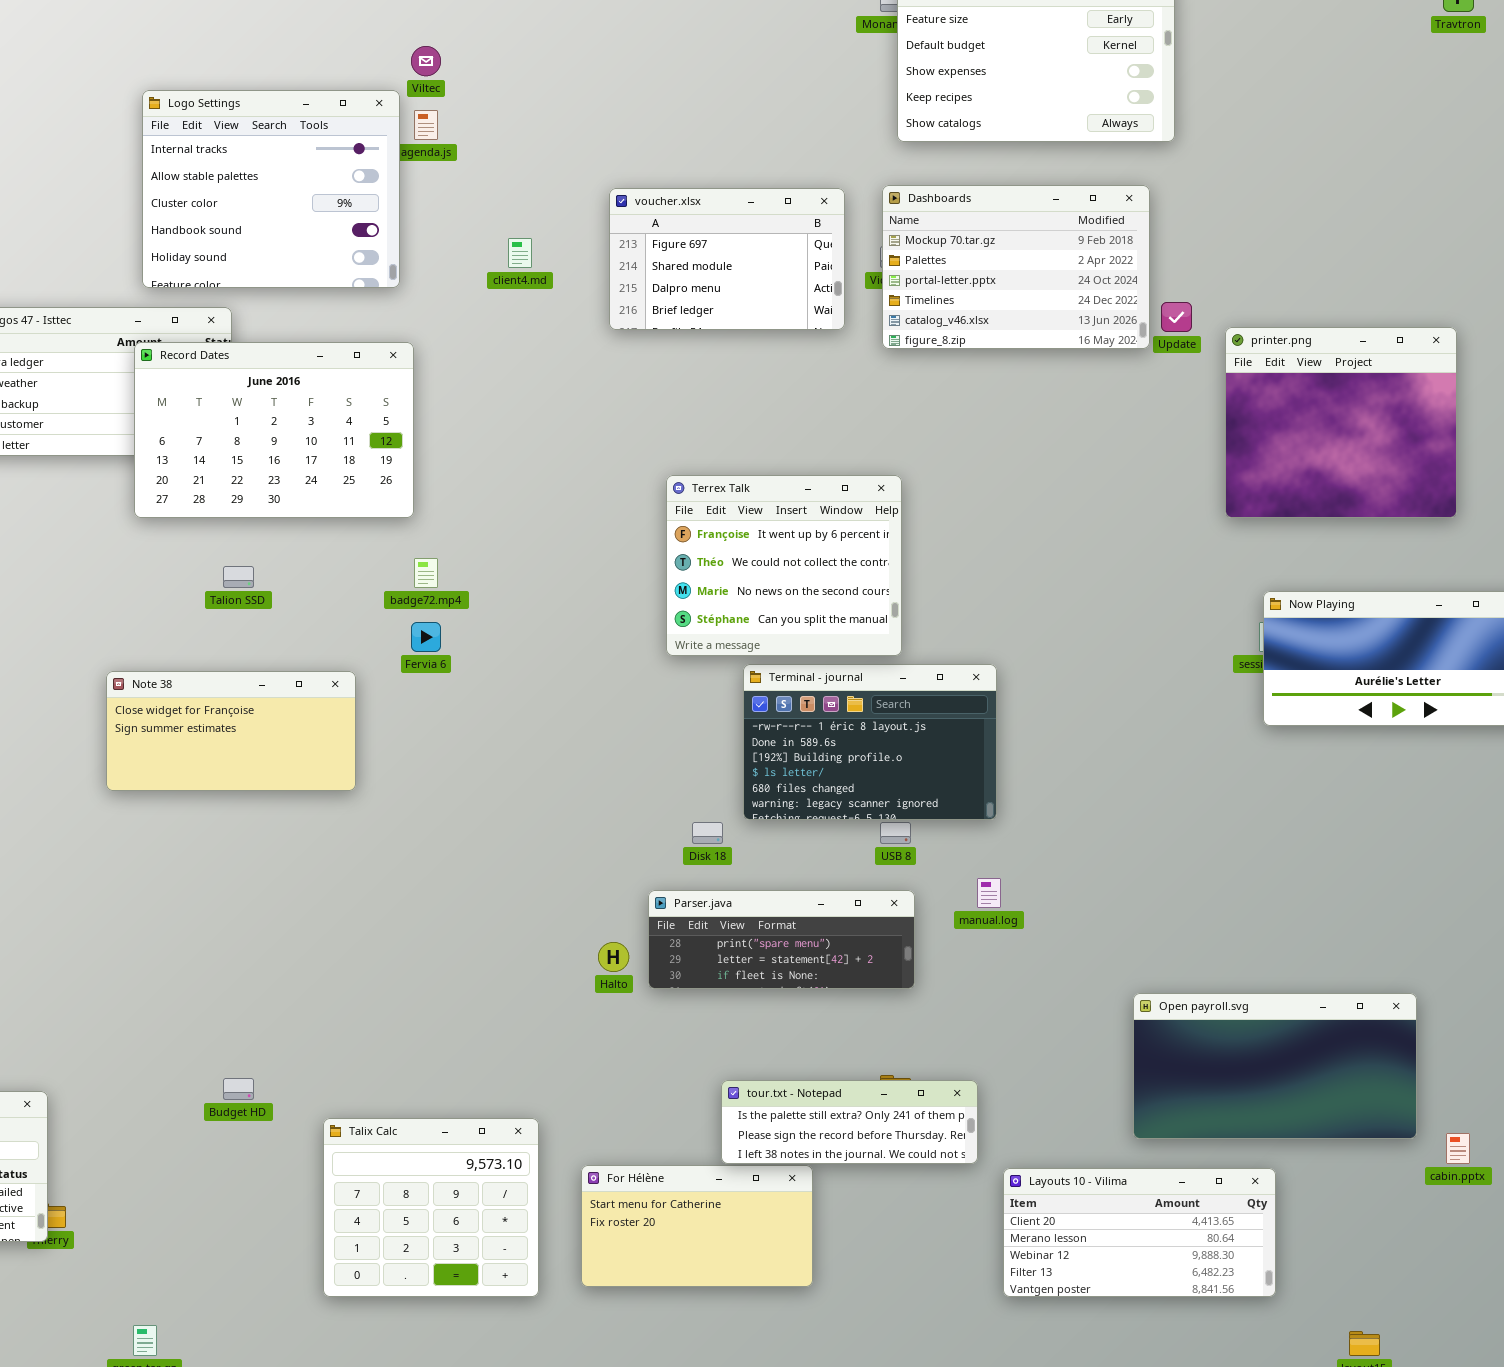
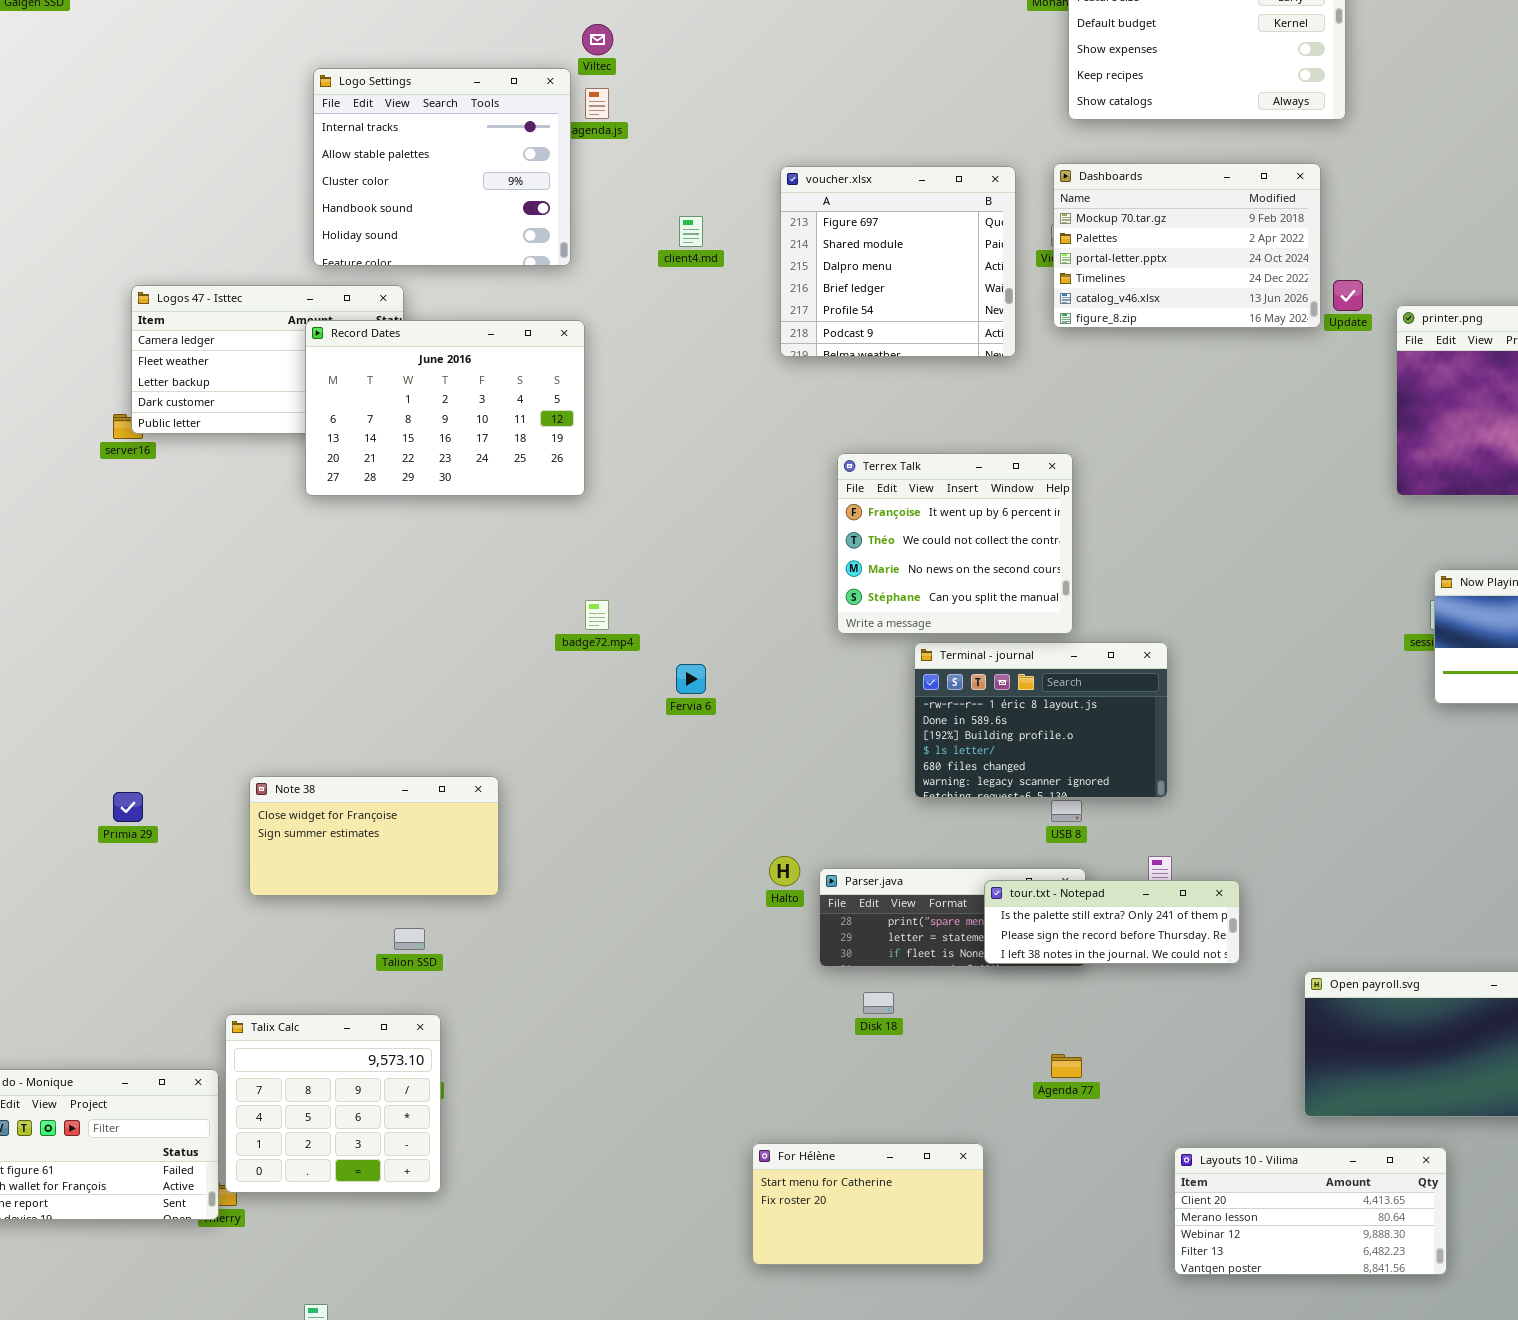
voucher.xlsx: [609,188,845,330] -> [780,166,1016,357], resized
badge72.mp4: [414,558,438,588] -> [585,600,609,630], moved
Talion SSD: [223,566,254,588] -> [394,928,425,950], moved
Fervia 6: [411,622,441,652] -> [676,664,706,694], moved
Note 38: [106,671,356,791] -> [249,776,499,896], moved
Disk 18: [692,822,723,844] -> [863,992,894,1014], moved
Halto: [598,942,629,972] -> [769,856,800,886], moved
tour.txt - Notepad: [721,1080,978,1164] -> [984,880,1240,964], moved
Talix Calc: [323,1118,539,1297] -> [225,1014,441,1193], moved

